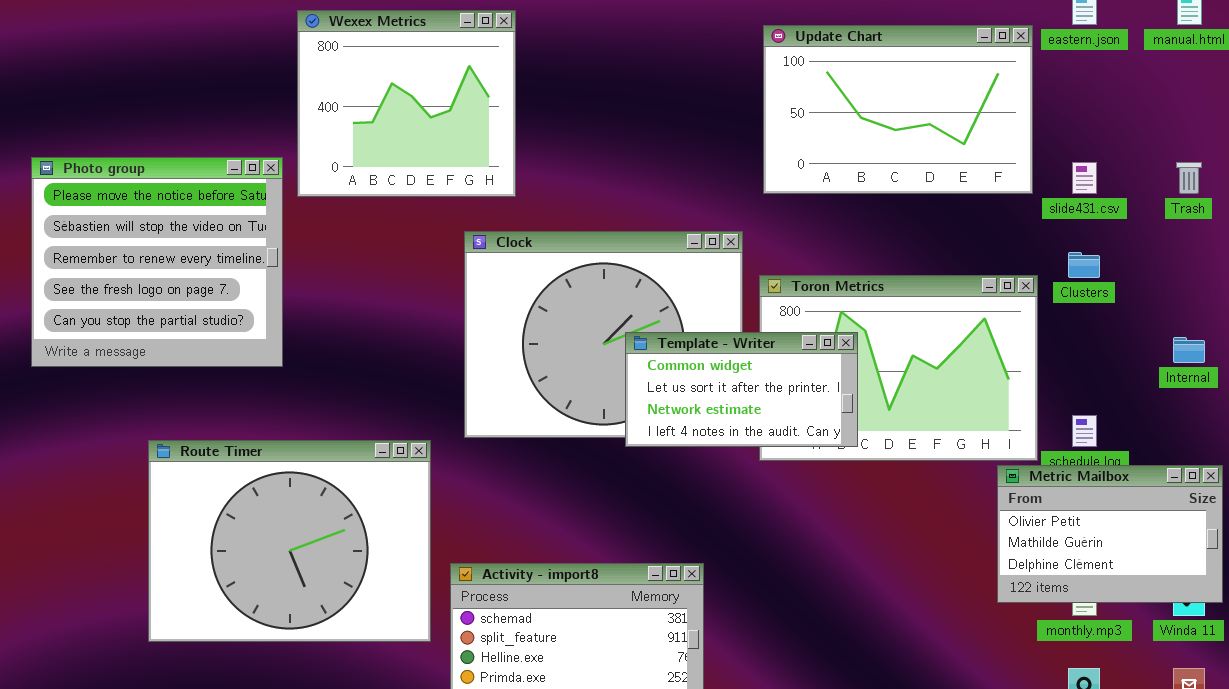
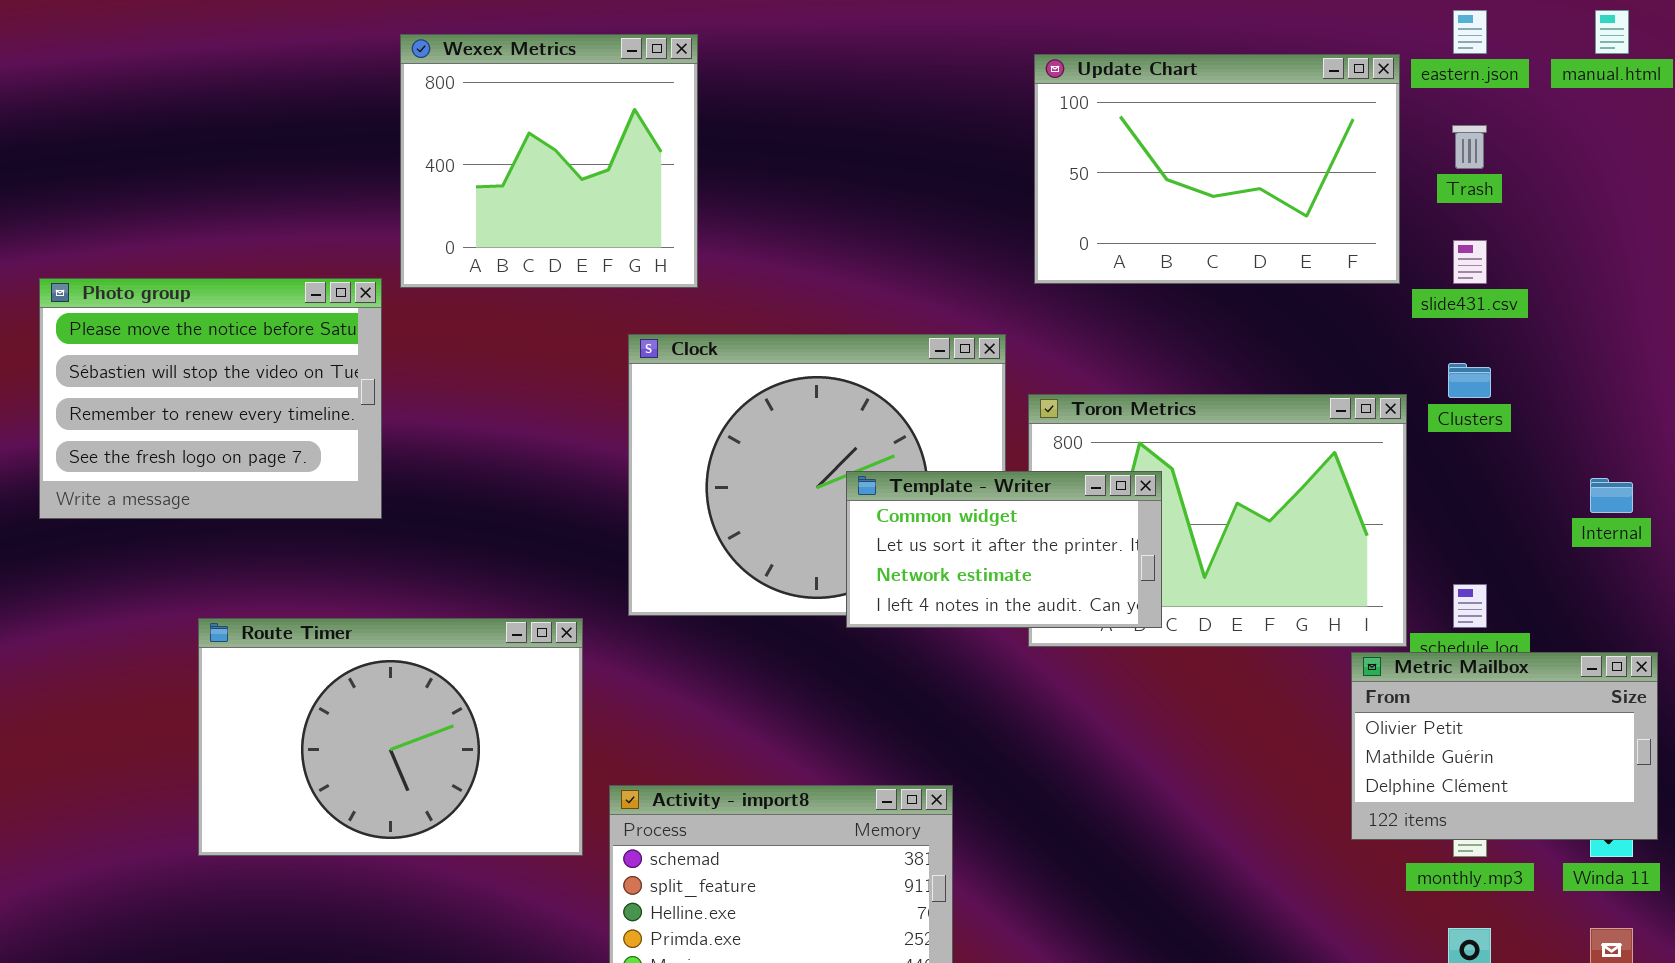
Photo group: [31,157,283,367] -> [39,278,382,519], resized
Trash: [1176,162,1202,194] -> [1452,125,1487,169], moved
Route Timer: [148,440,431,642] -> [198,618,583,856], resized

